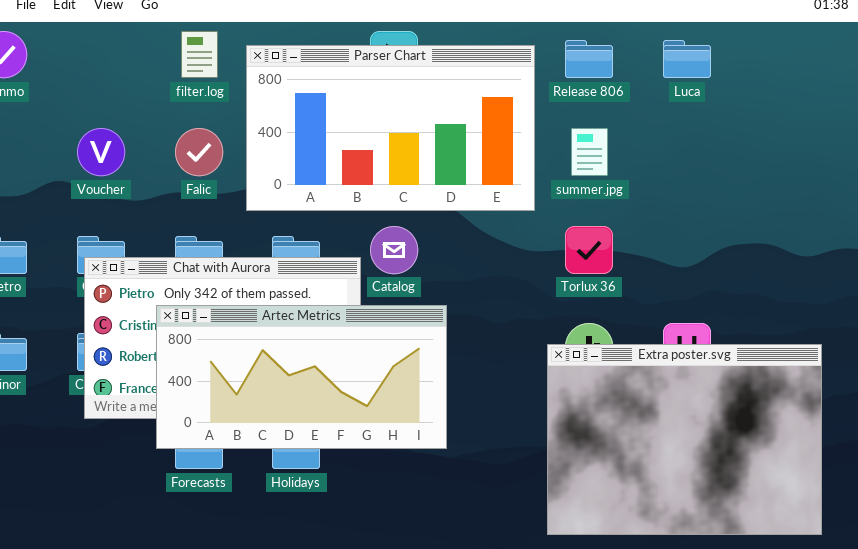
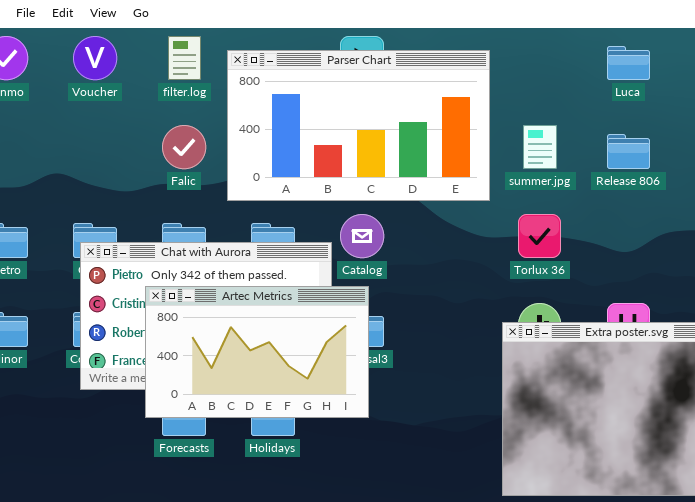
Release 806: [565,40,613,78] -> [607,134,650,169], moved
Voucher: [77,128,125,176] -> [73,36,117,80], moved
Artec Metrics: [156,305,447,449] -> [145,286,369,418], resized

